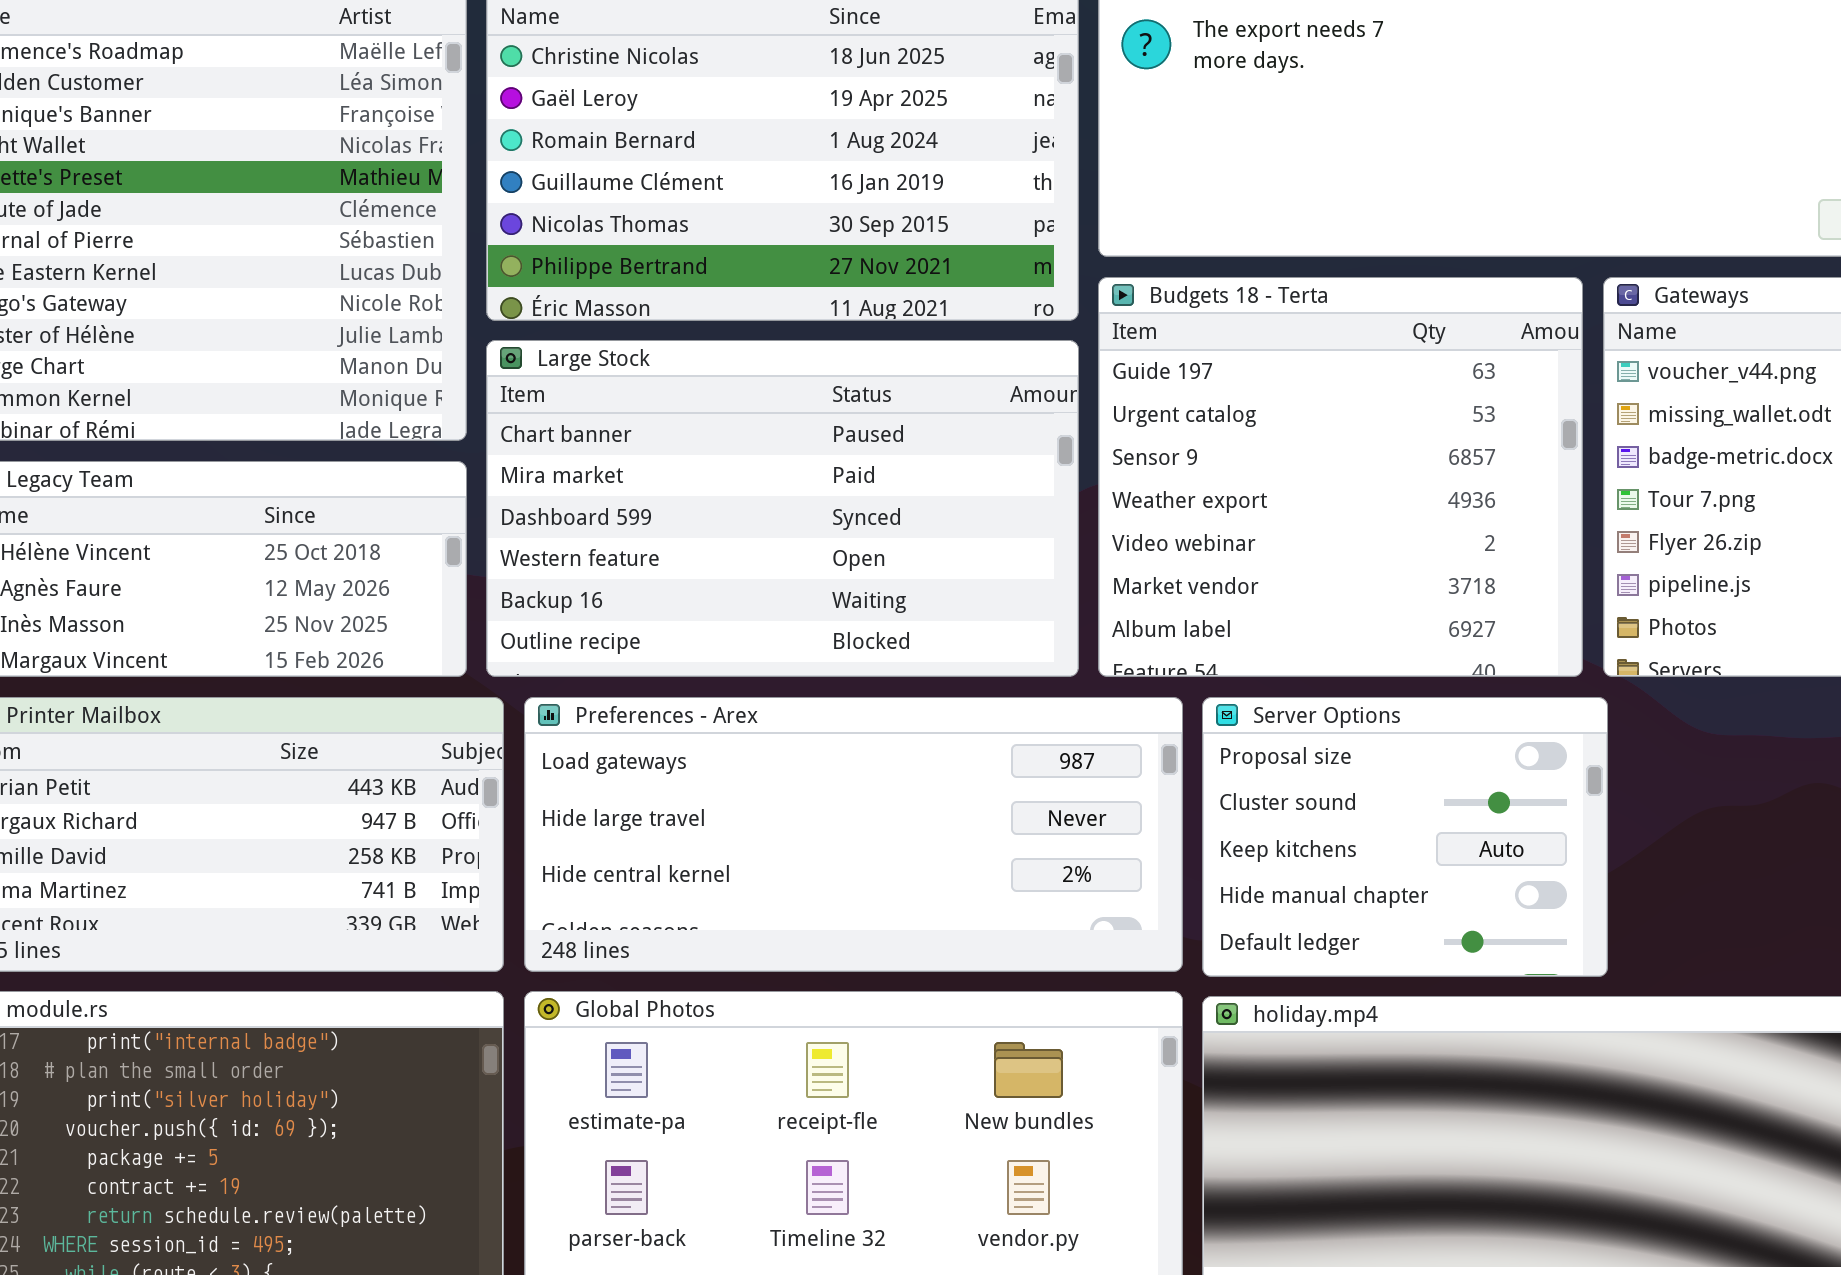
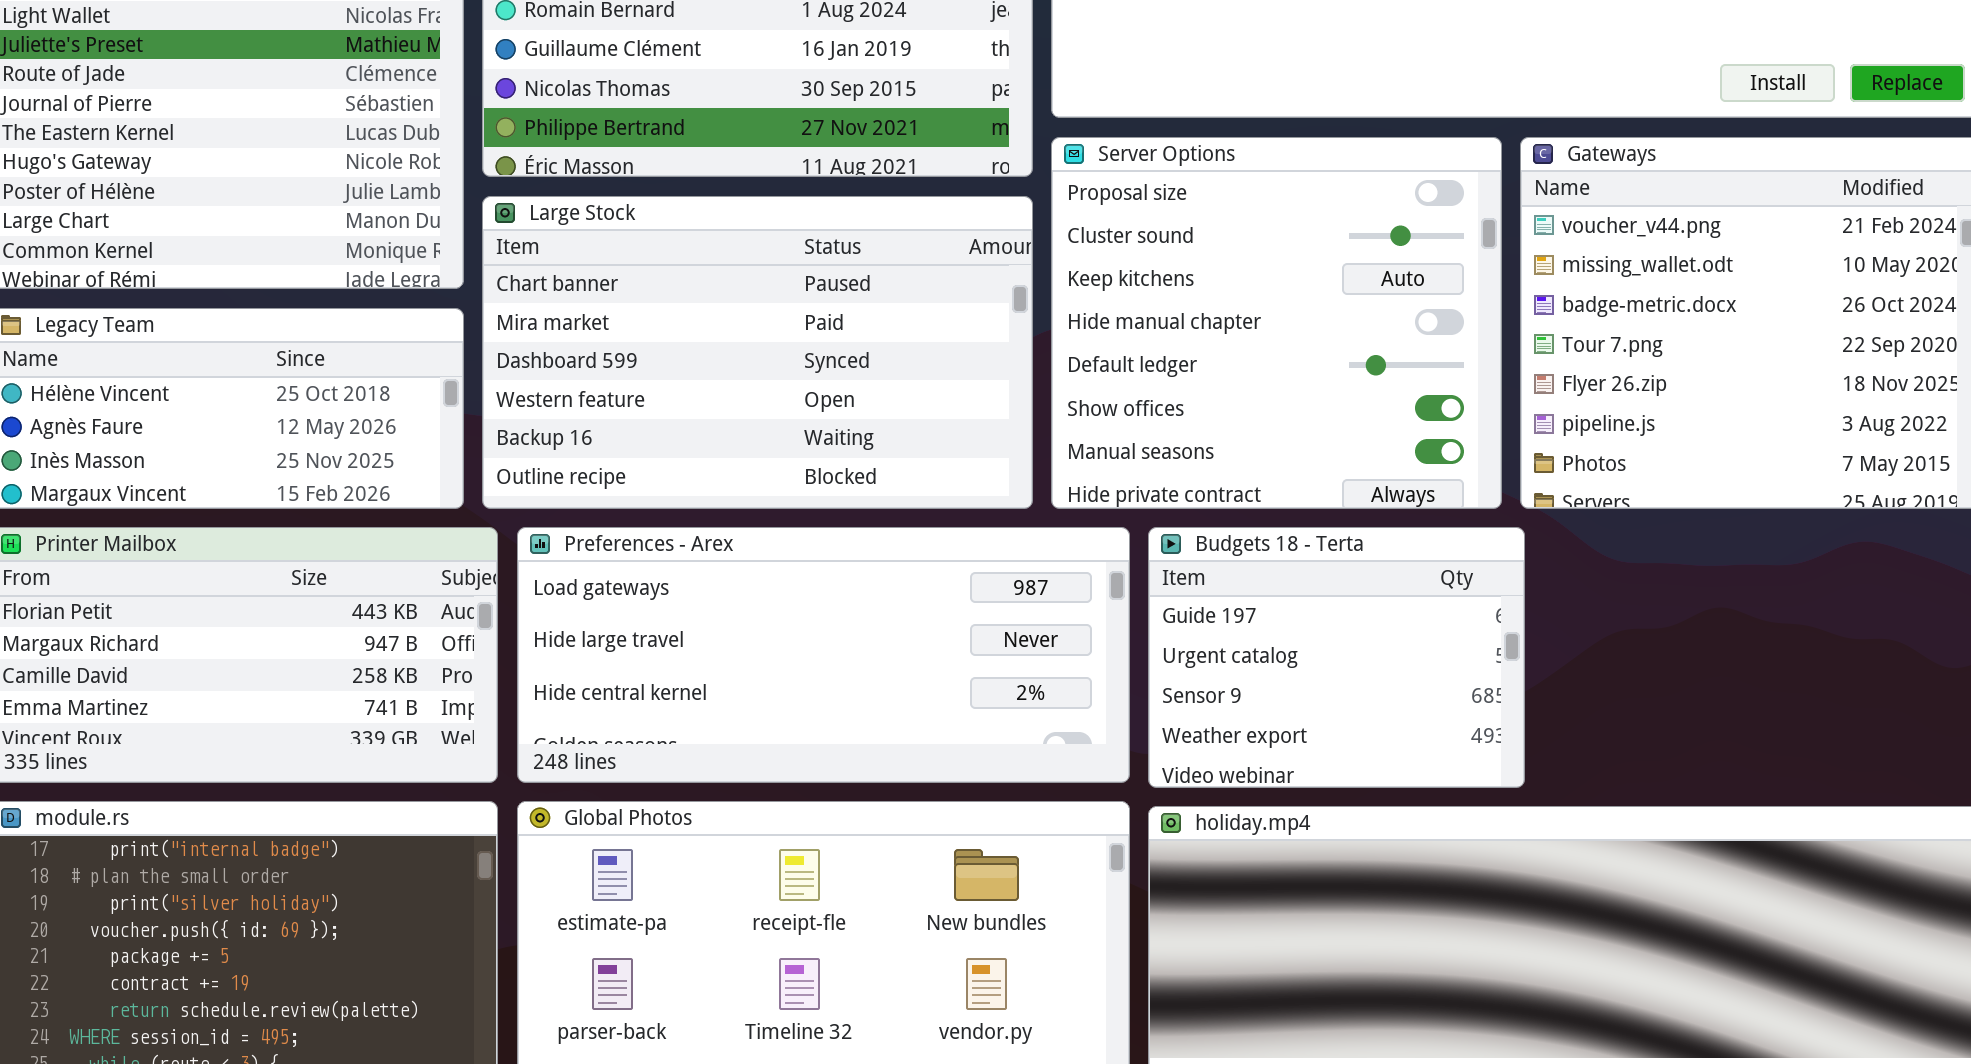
Budgets 18 - Terta: [1098,277,1583,677] -> [1148,527,1525,788], moved, resized
Server Options: [1202,697,1608,977] -> [1051,137,1502,509], moved, resized

